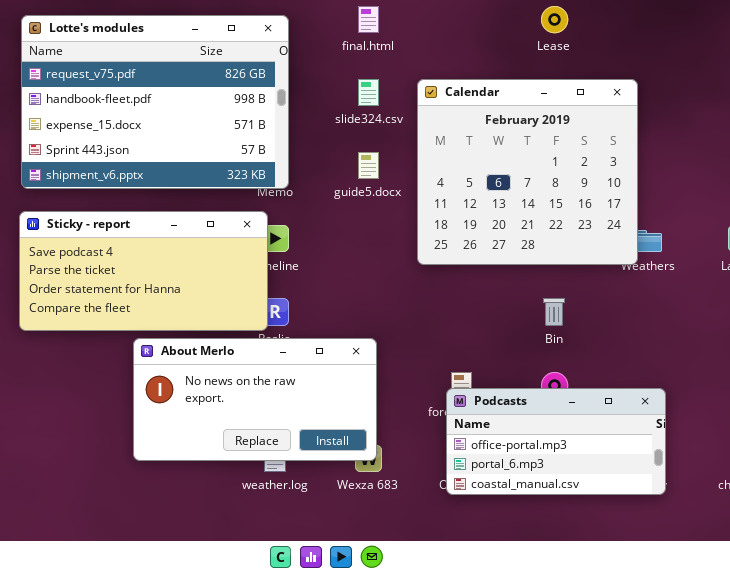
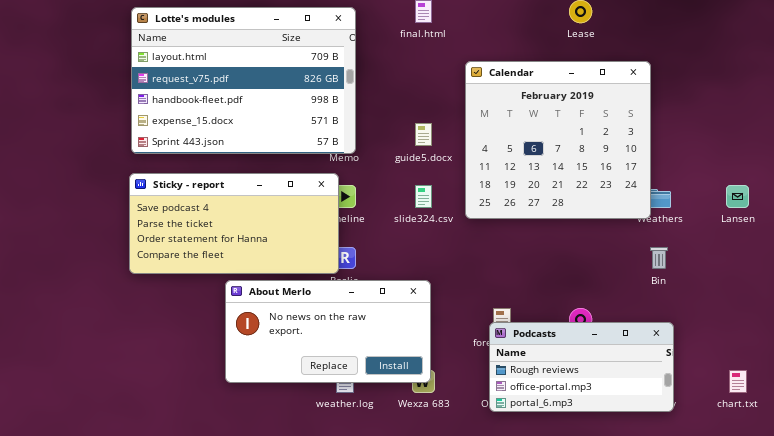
Lotte's modules: [21,15,289,189] -> [131,7,356,154], scrolled up 1 row
slide324.csv: [358,79,379,106] -> [415,185,432,208], moved
Bin: [543,298,565,326] -> [650,247,668,269], moved
Podcasts: [446,388,666,495] -> [489,322,674,412], scrolled up 1 row

